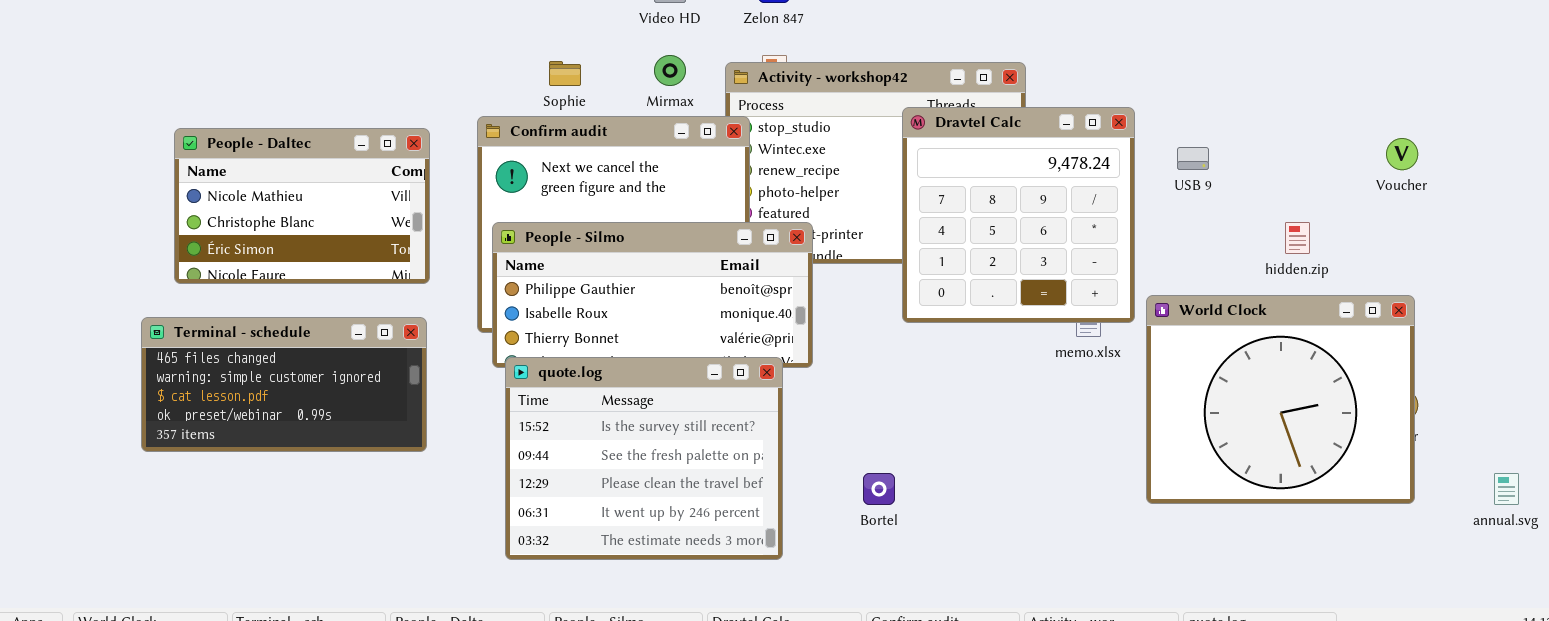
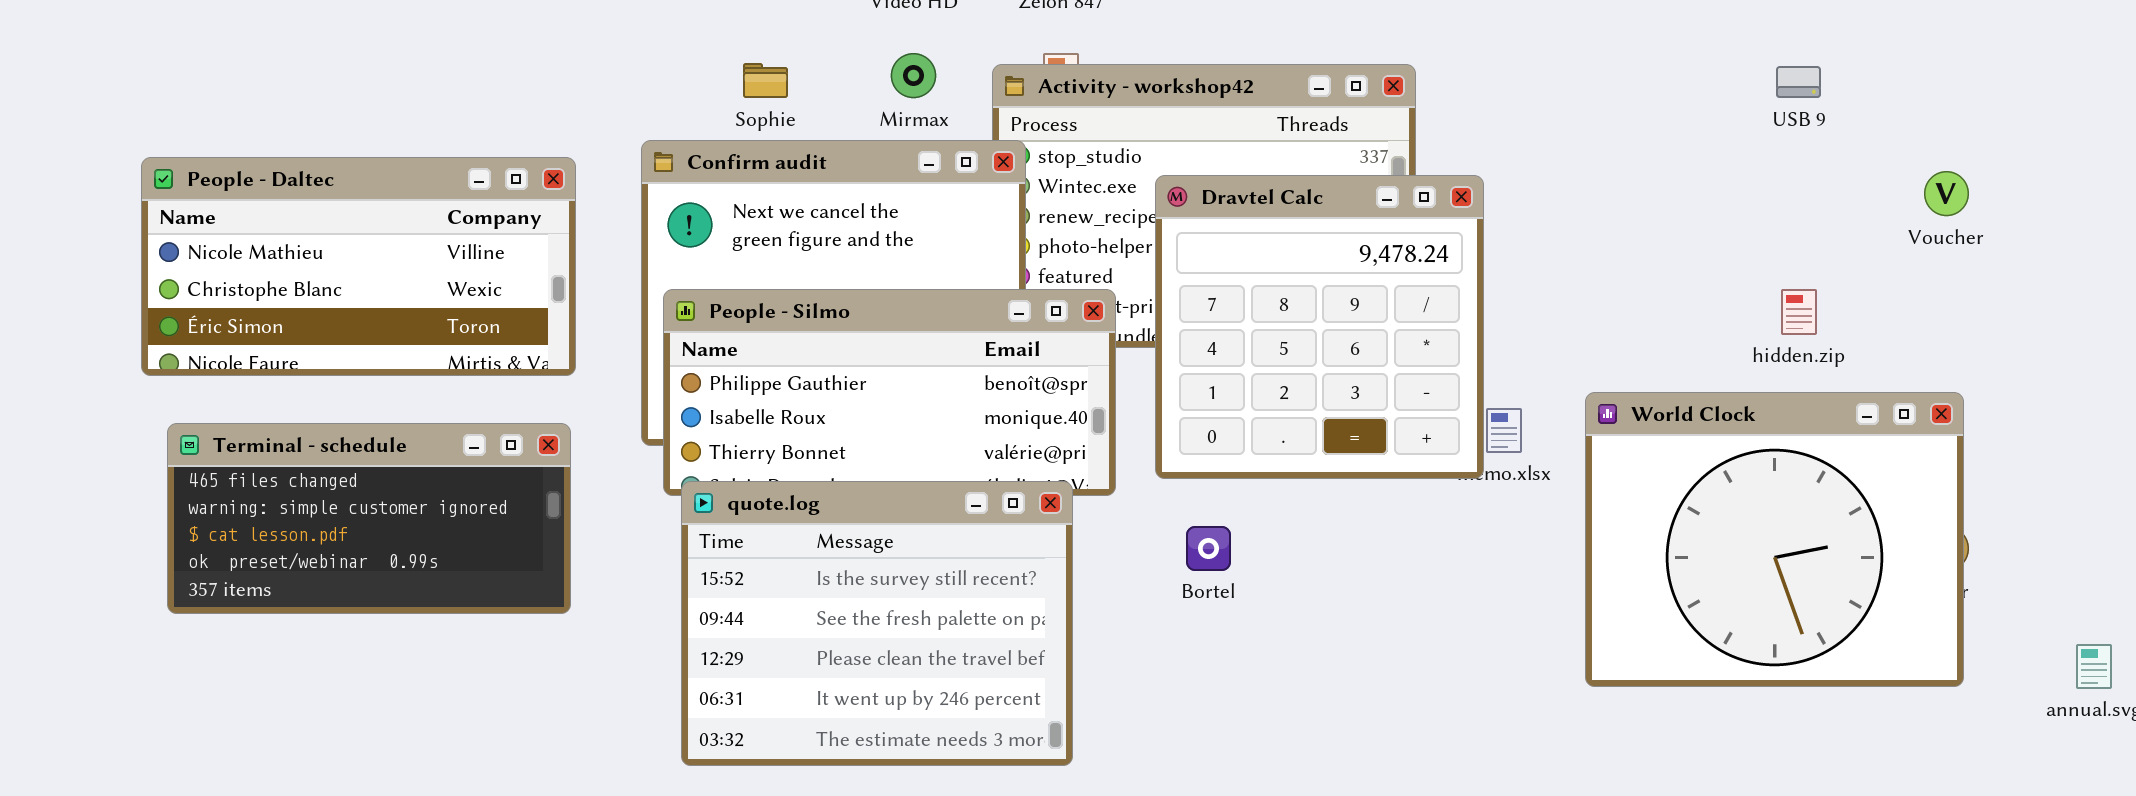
Dravtel Calc: [902,107,1135,323] -> [1155,175,1484,479], moved
People - Daltec: [174,128,430,284] -> [141,157,576,376], resized
USB 9: [1177,147,1209,170] -> [1776,66,1821,98], moved
Bortel: [863,473,895,505] -> [1186,526,1231,571], moved

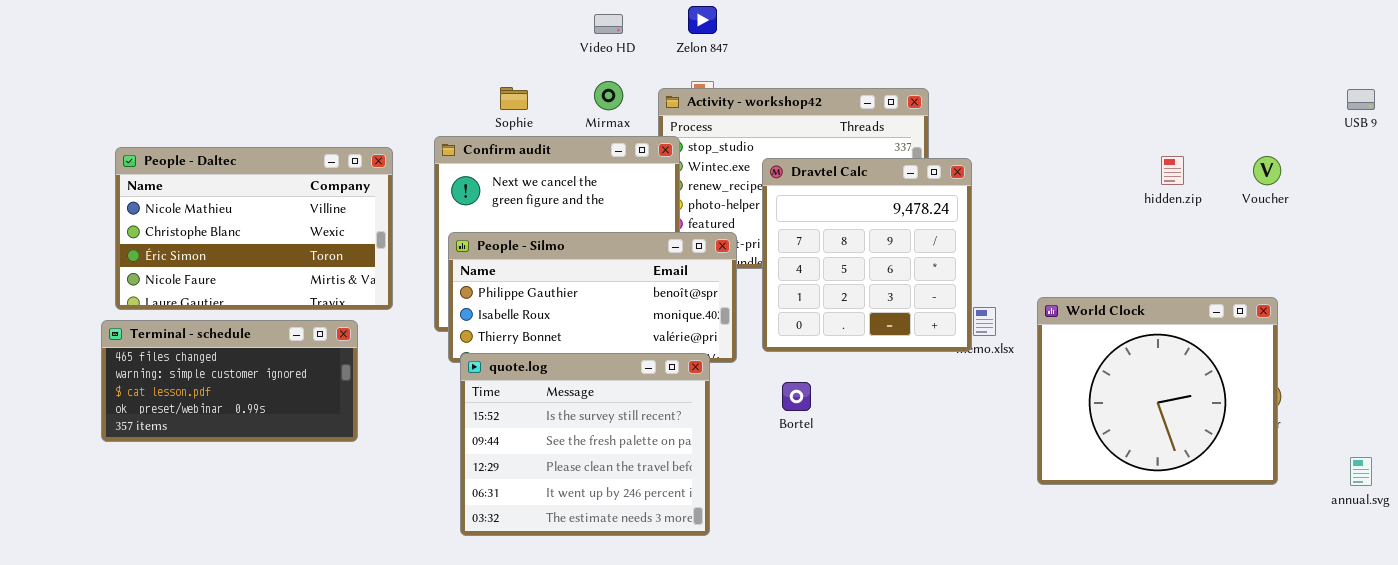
USB 9: [1776,66,1821,98] -> [1347,89,1375,110], moved
People - Daltec: [141,157,576,376] -> [115,147,393,310], resized
hidden.zip: [1781,289,1817,335] -> [1161,156,1184,185], moved
Terminal - schedule: [167,423,571,614] -> [101,320,358,442], moved

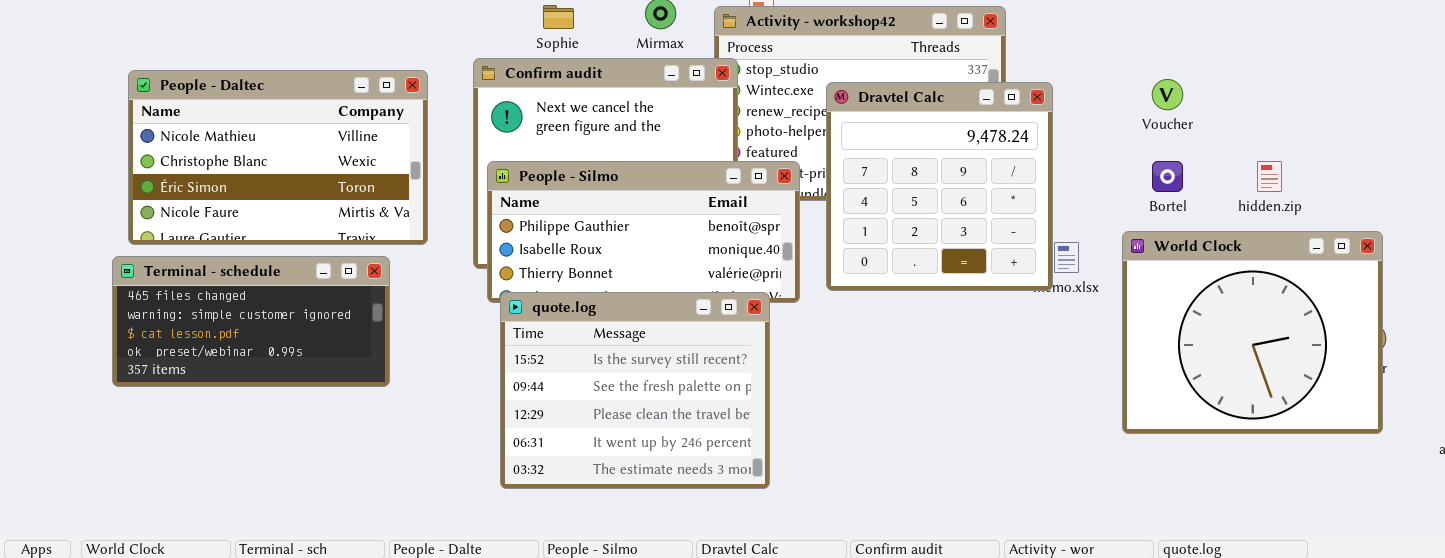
hidden.zip: [1161,156,1184,185] -> [1257,161,1282,192], moved
Voucher: [1253,156,1281,185] -> [1152,79,1183,110], moved
Bortel: [782,382,811,411] -> [1152,161,1183,192], moved

